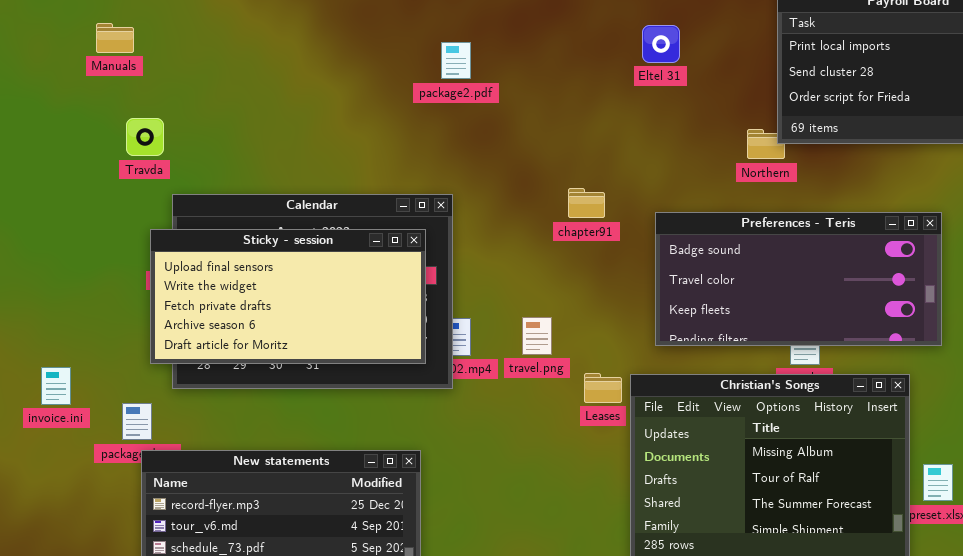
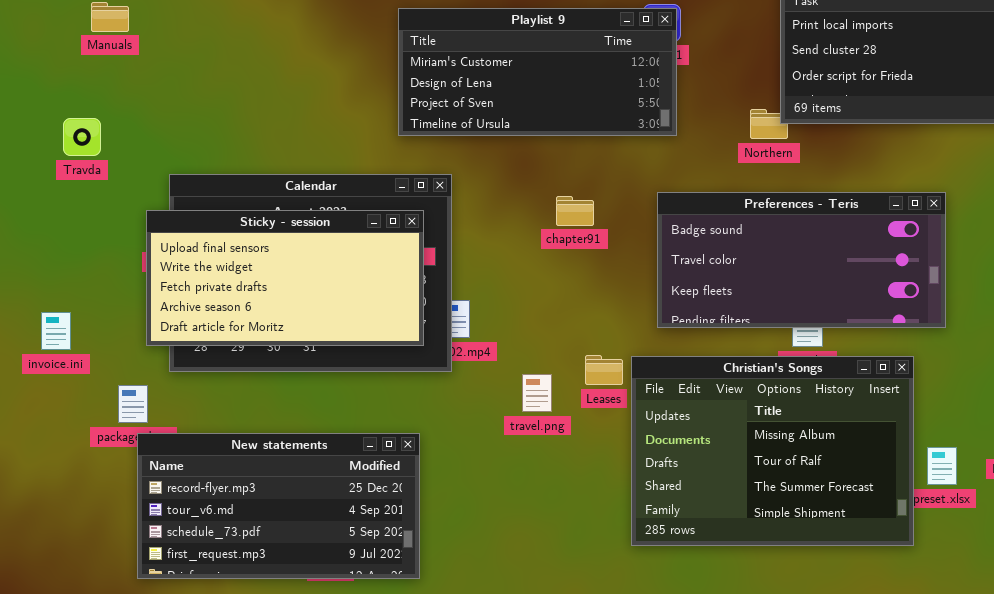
Playlist 9: none -> [398,8,677,136], opened
Travda: [126,118,164,156] -> [63,118,101,156], moved
chapter91: [568,188,605,218] -> [556,196,594,226], moved
travel.png: [522,317,552,355] -> [522,374,552,412], moved
invoice.ini: [41,367,71,405] -> [41,312,71,350], moved

